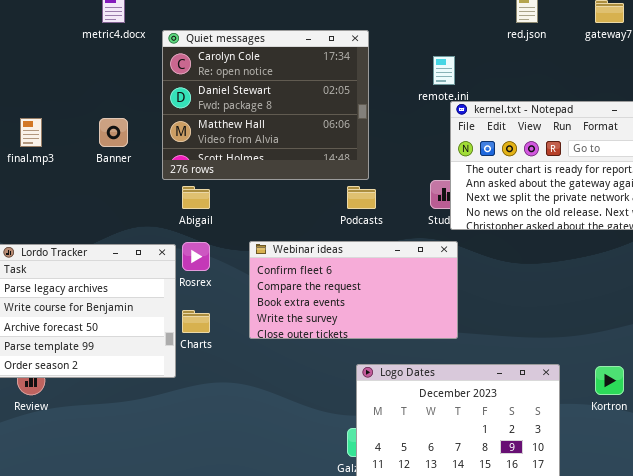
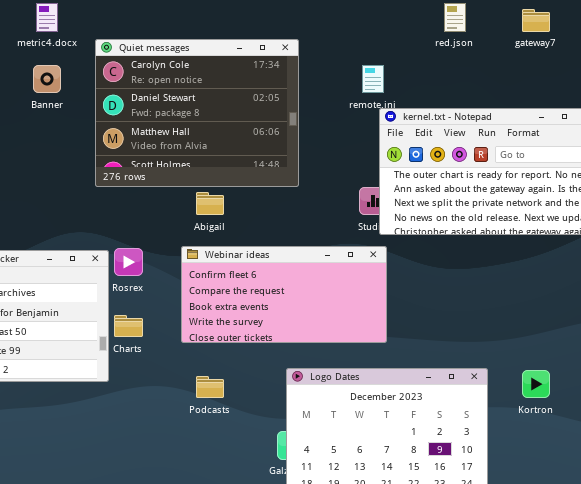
Banner: [99,118,128,147] -> [33,65,61,93], moved
Abigail: [182,186,210,209] -> [196,192,224,215], moved
Podcasts: [347,186,376,209] -> [196,376,224,398], moved

